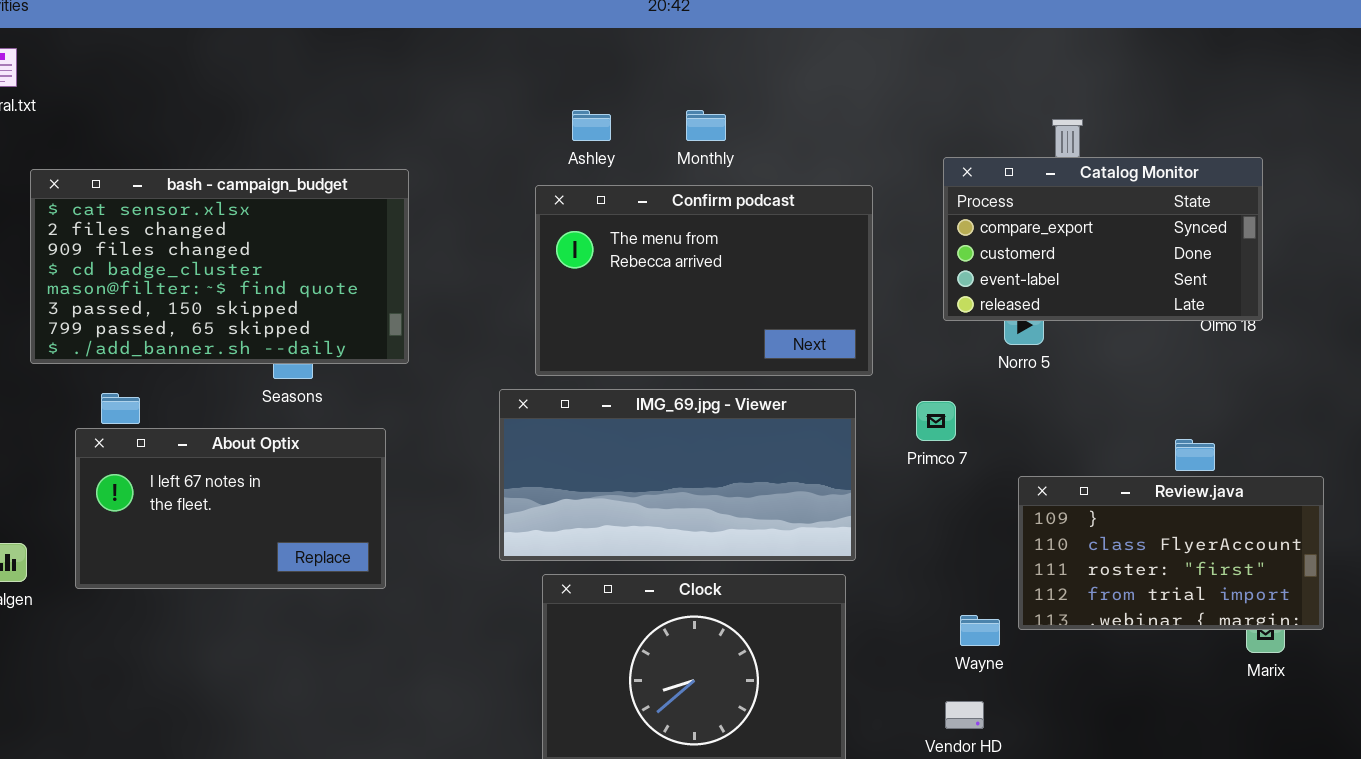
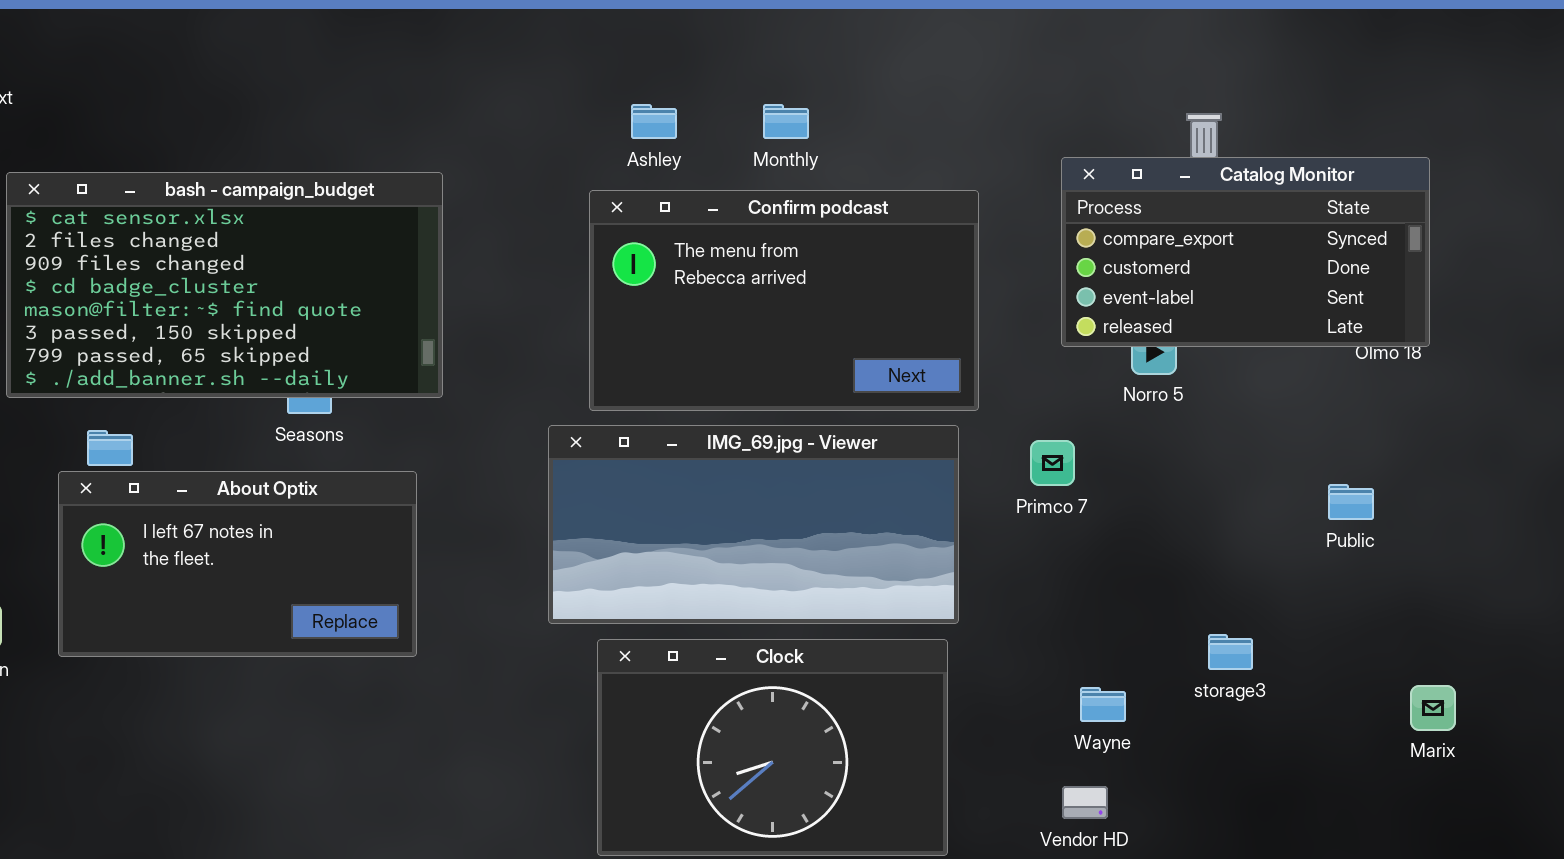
Review.java: [1018,476,1324,630] -> none, closed

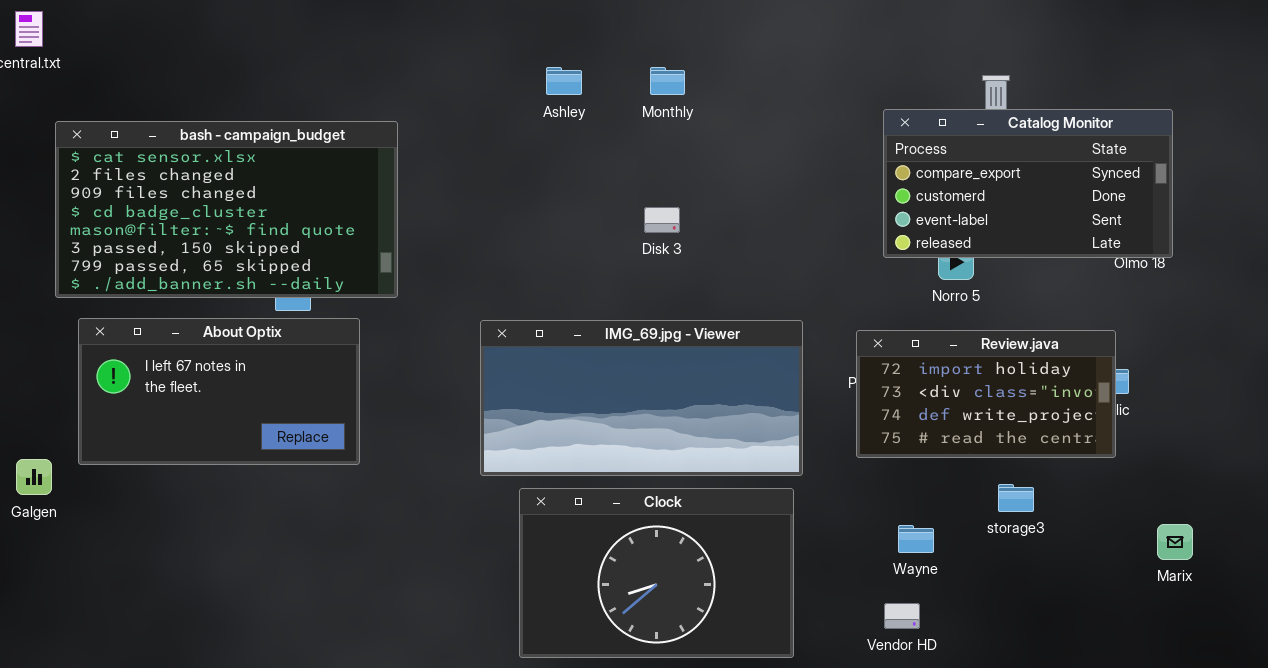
Confirm podcast: [589,190,979,411] -> none, closed
Review.java: none -> [856,330,1116,458], opened
About Optix: [58,471,417,657] -> [78,318,360,465], moved

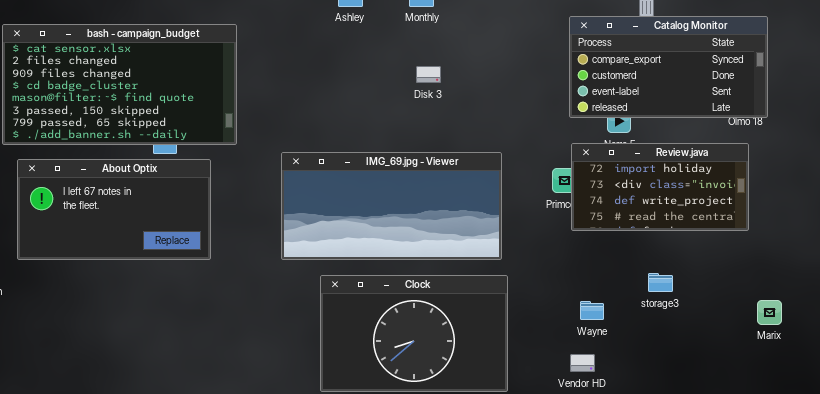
Disk 3: [644,207,680,233] -> [416,66,441,83], moved
IMG_69.jpg - Viewer: [480,320,803,476] -> [281,152,502,260], moved
Review.java: [856,330,1116,458] -> [571,143,749,231], moved

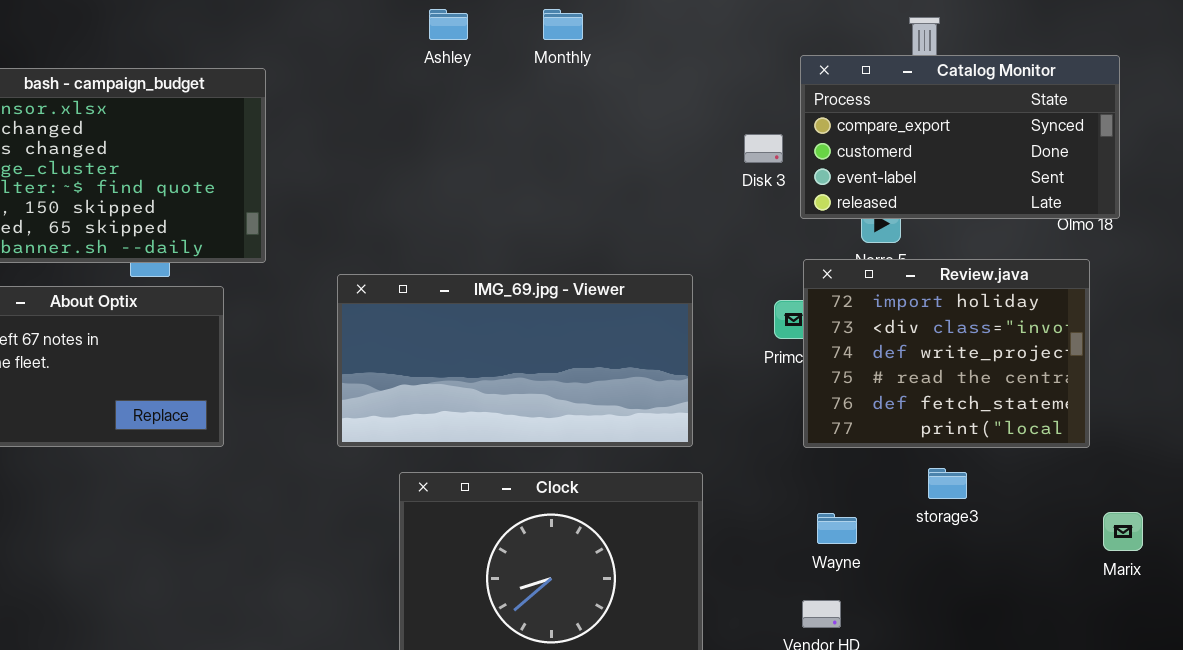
Disk 3: [416,66,441,83] -> [744,134,783,163], moved
Review.java: [571,143,749,231] -> [803,259,1090,448], resized

